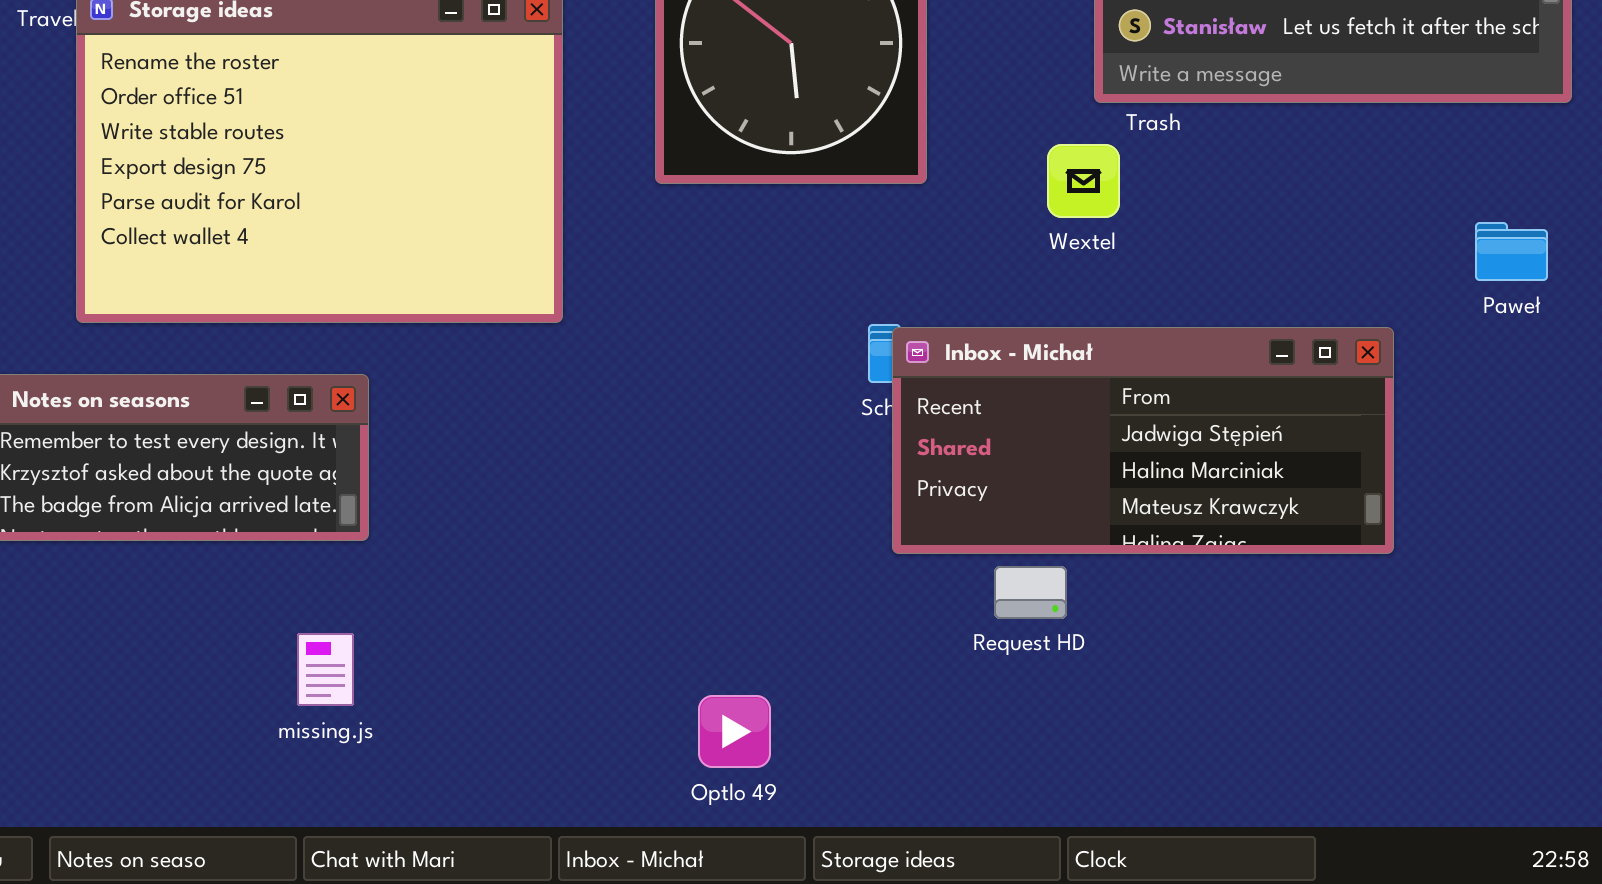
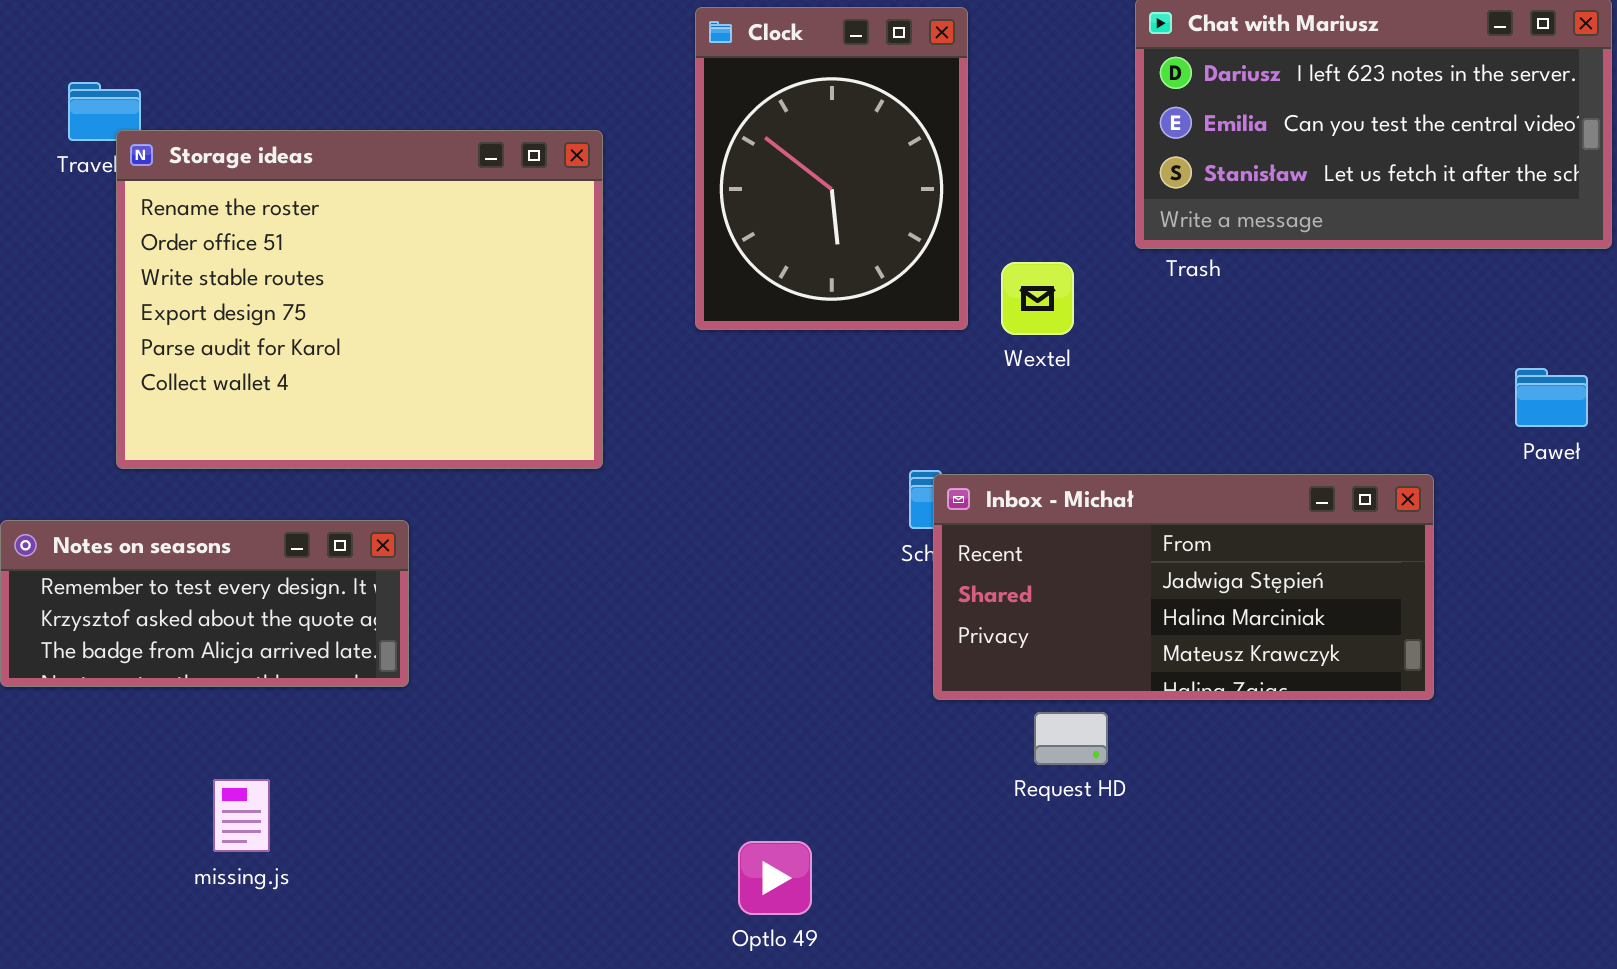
Wextel: [1047,144,1120,218] -> [1001,262,1074,335], moved
missing.js: [297,633,354,706] -> [213,779,270,852], moved

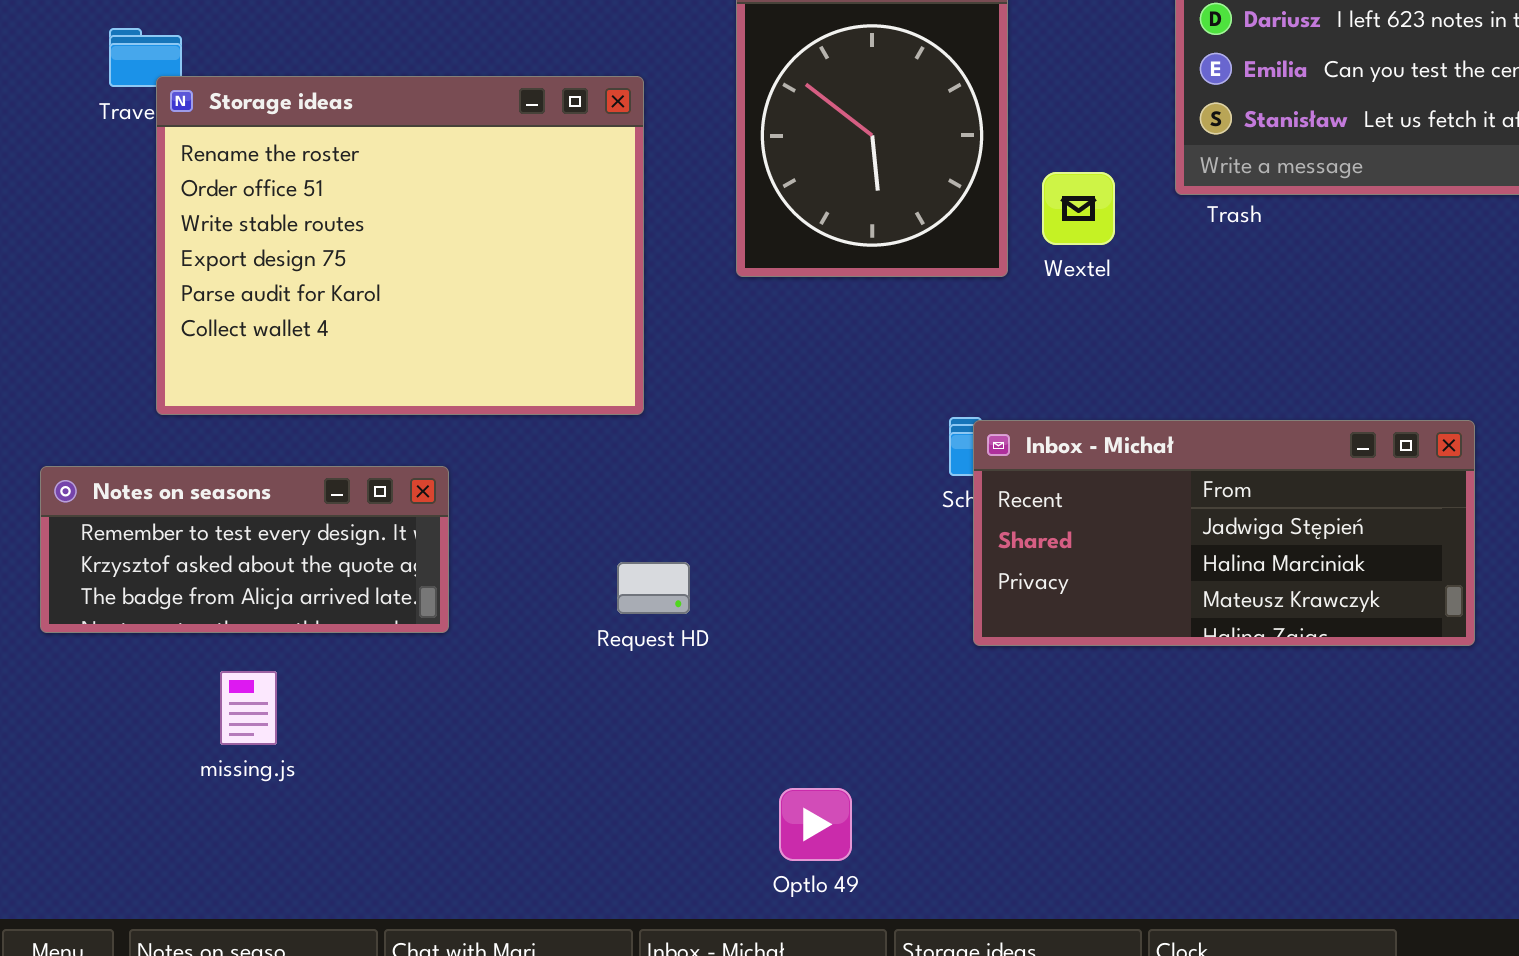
Wextel: [1001,262,1074,335] -> [1042,172,1115,245], moved
Request HD: [1034,712,1108,765] -> [617,562,690,614], moved
missing.js: [213,779,270,852] -> [220,671,277,745], moved

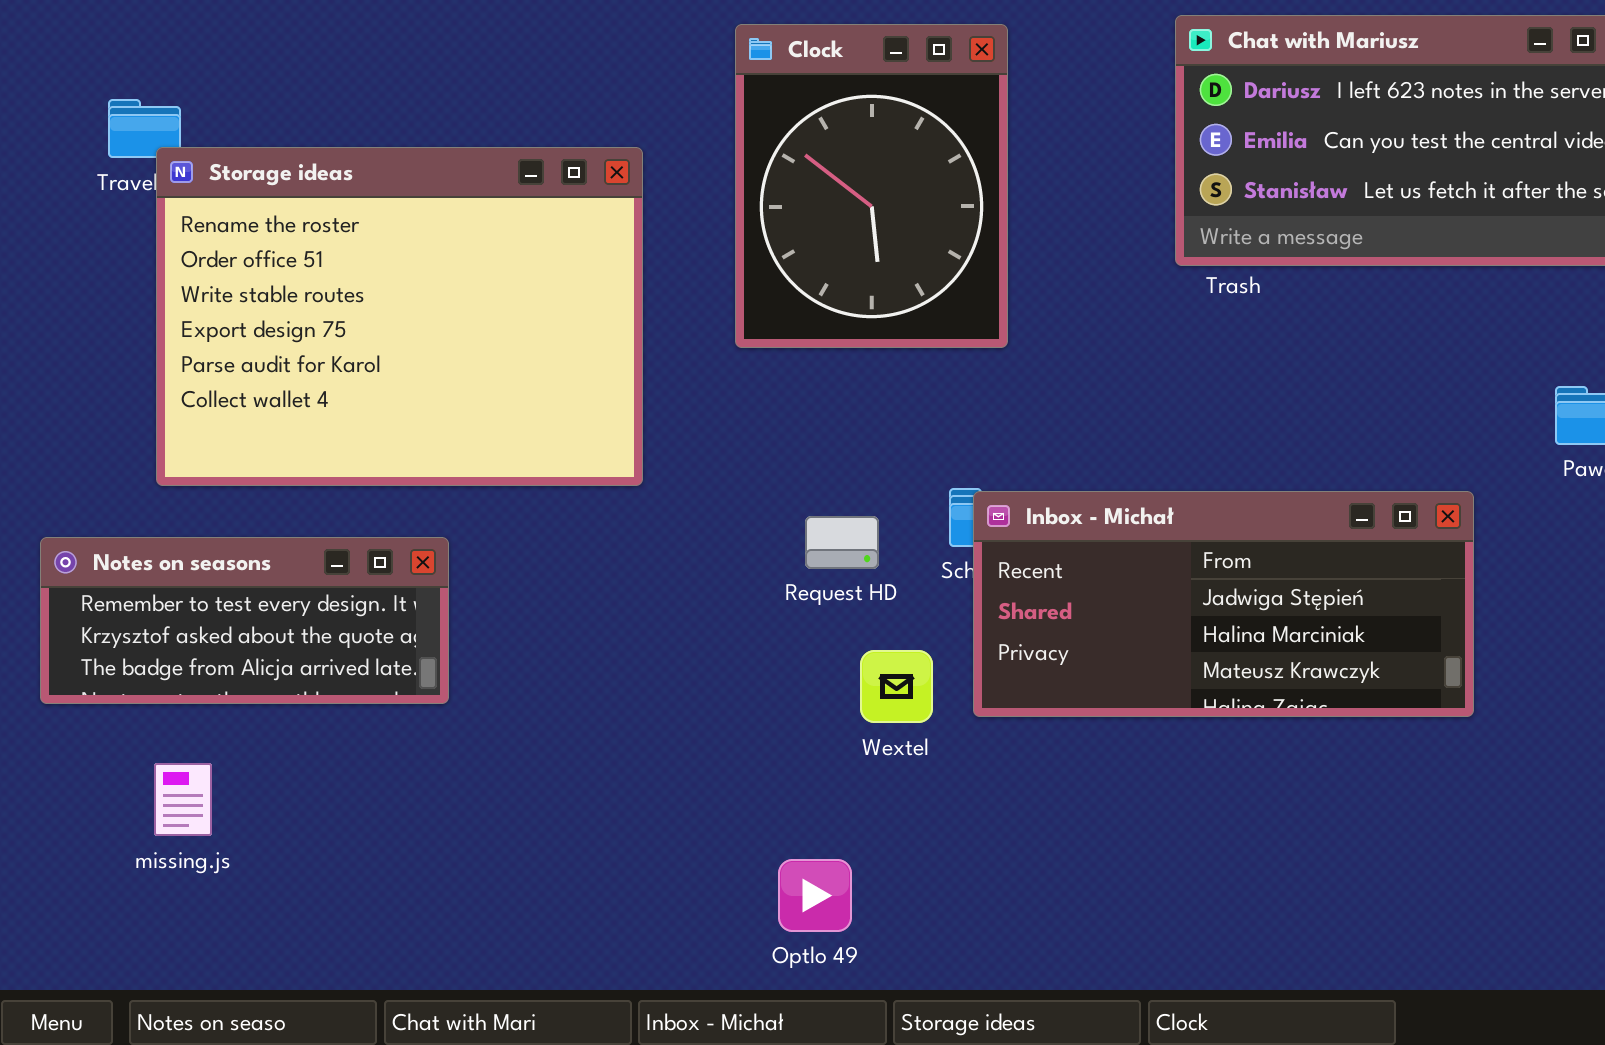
Wextel: [1042,172,1115,245] -> [860,650,933,723], moved
Request HD: [617,562,690,614] -> [805,516,879,569], moved
missing.js: [220,671,277,745] -> [154,763,212,836], moved

